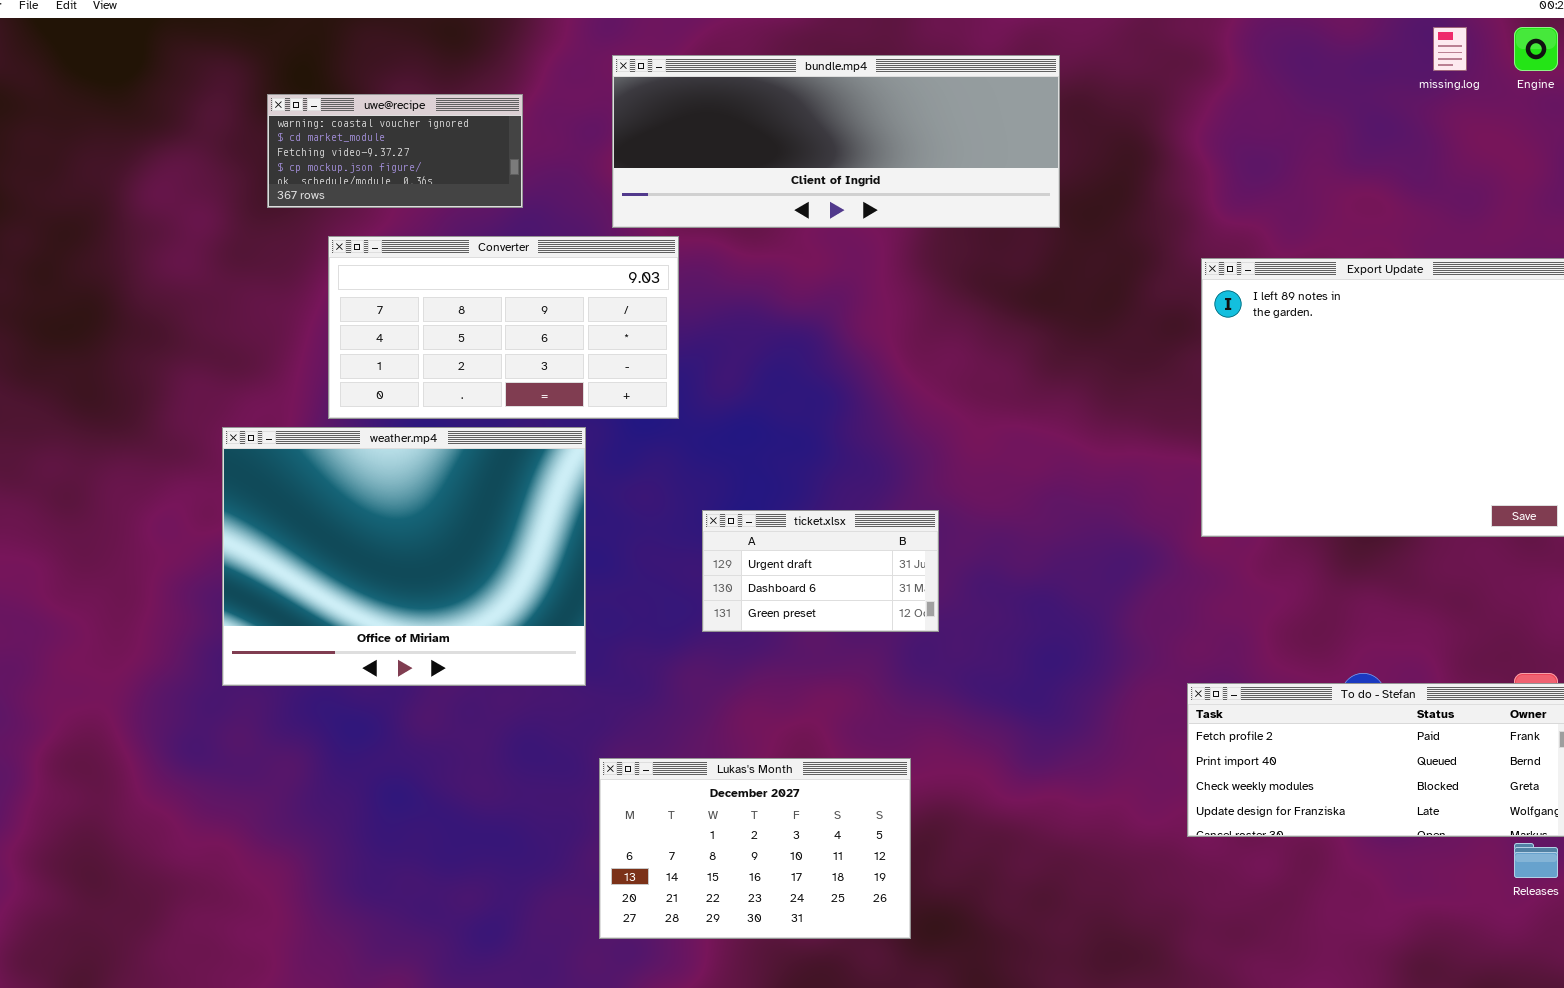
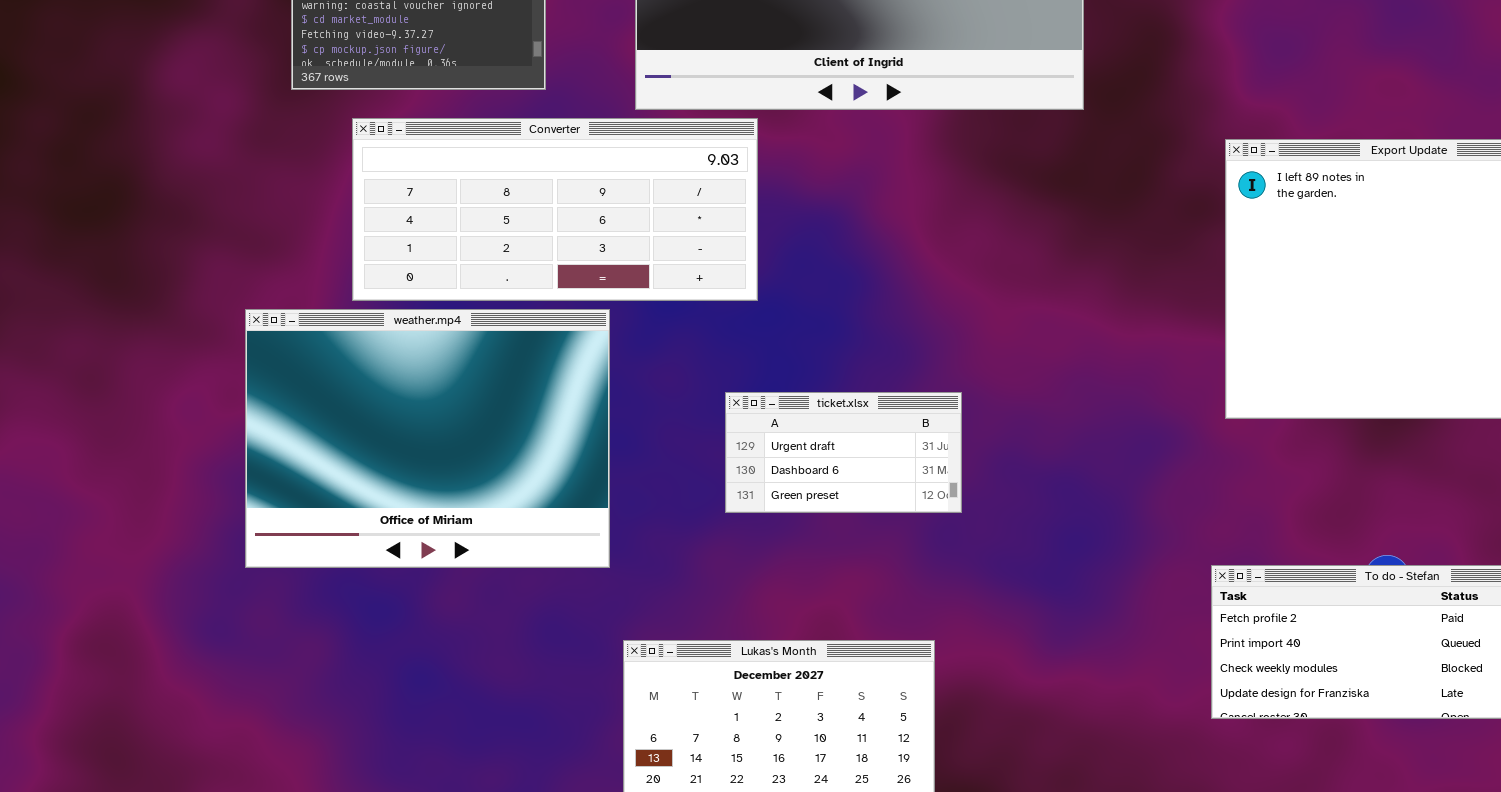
Converter: [328,236,679,419] -> [352,118,758,301], resized

